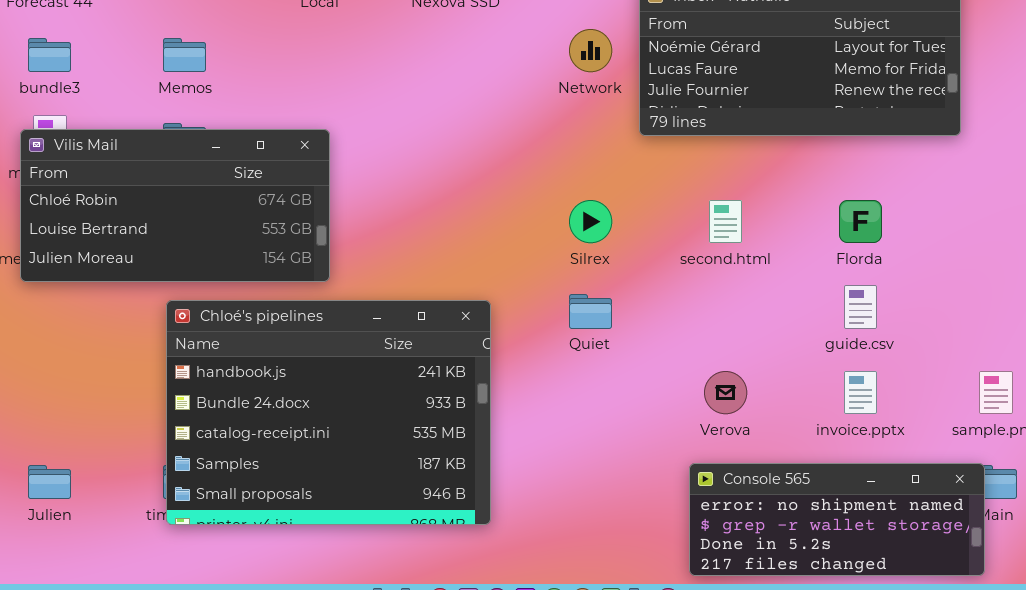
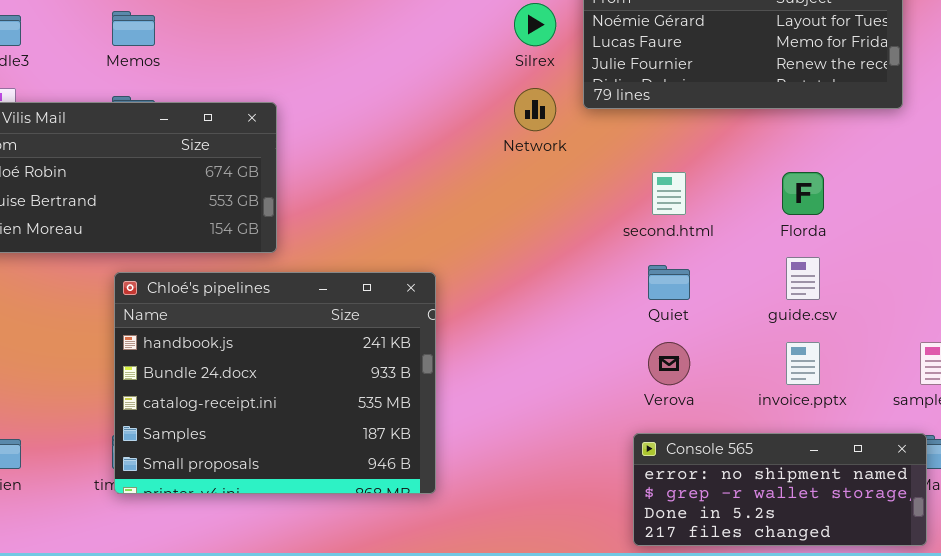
Network: [569,29,612,72] -> [514,88,556,131], moved
Silrex: [569,200,612,243] -> [514,3,556,46], moved
Quiet: [569,294,612,329] -> [648,265,690,300], moved

